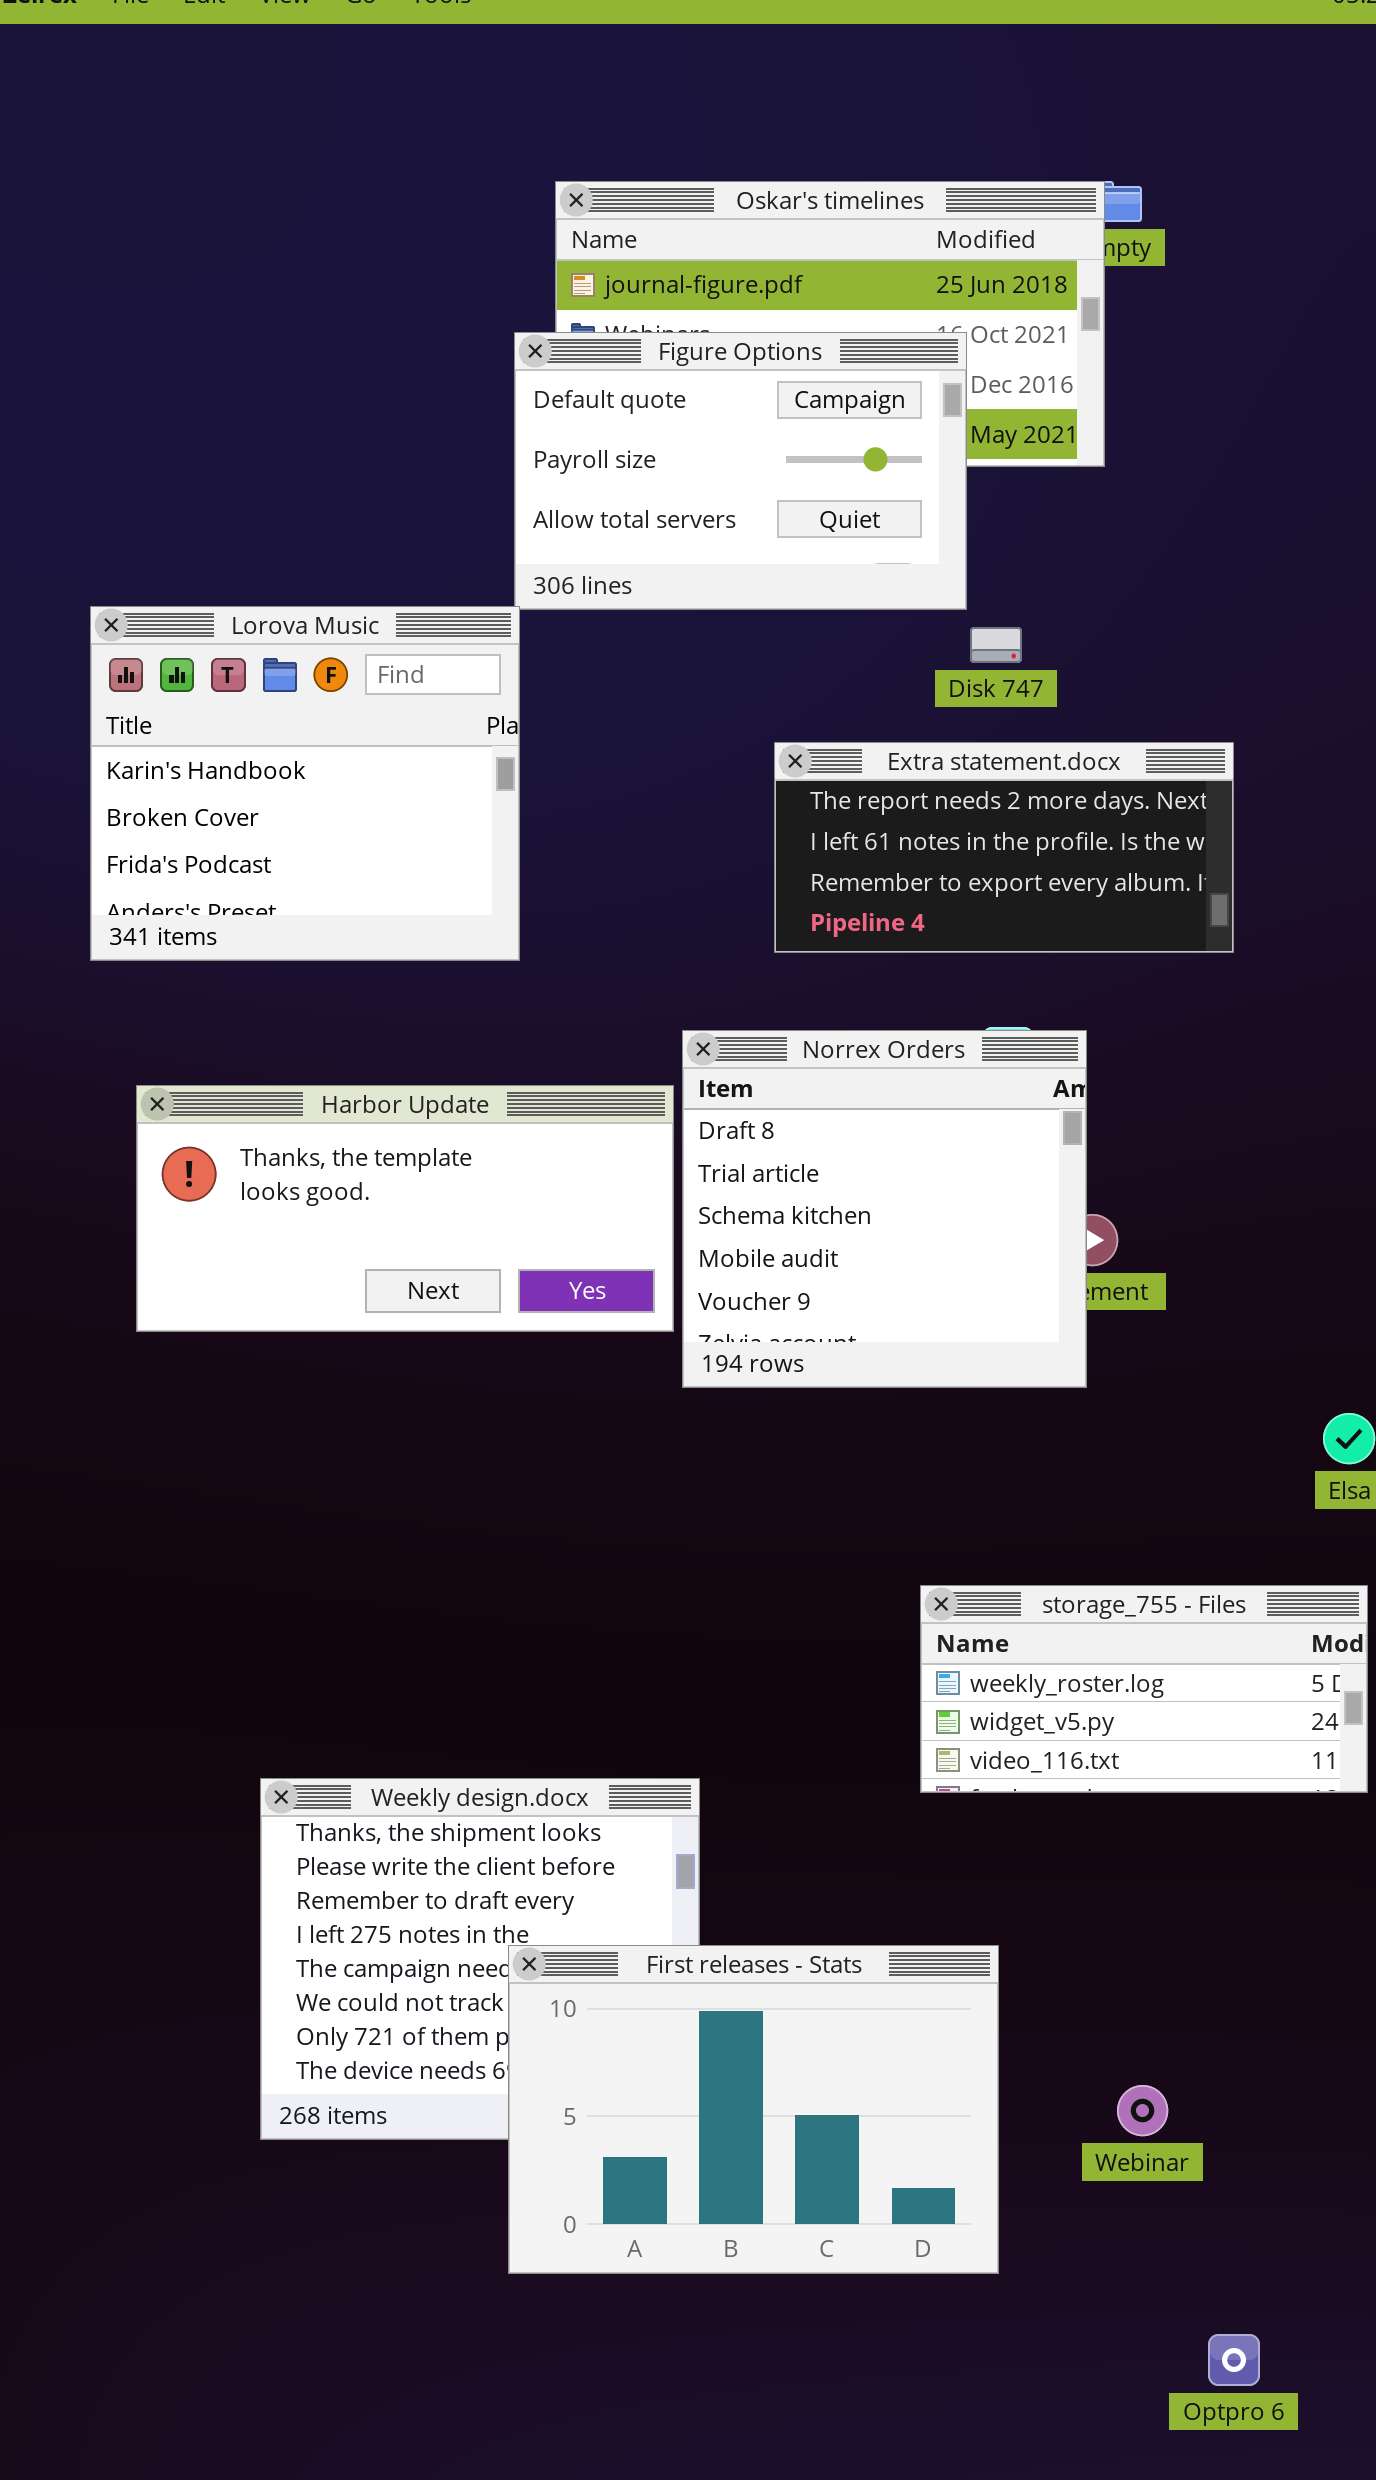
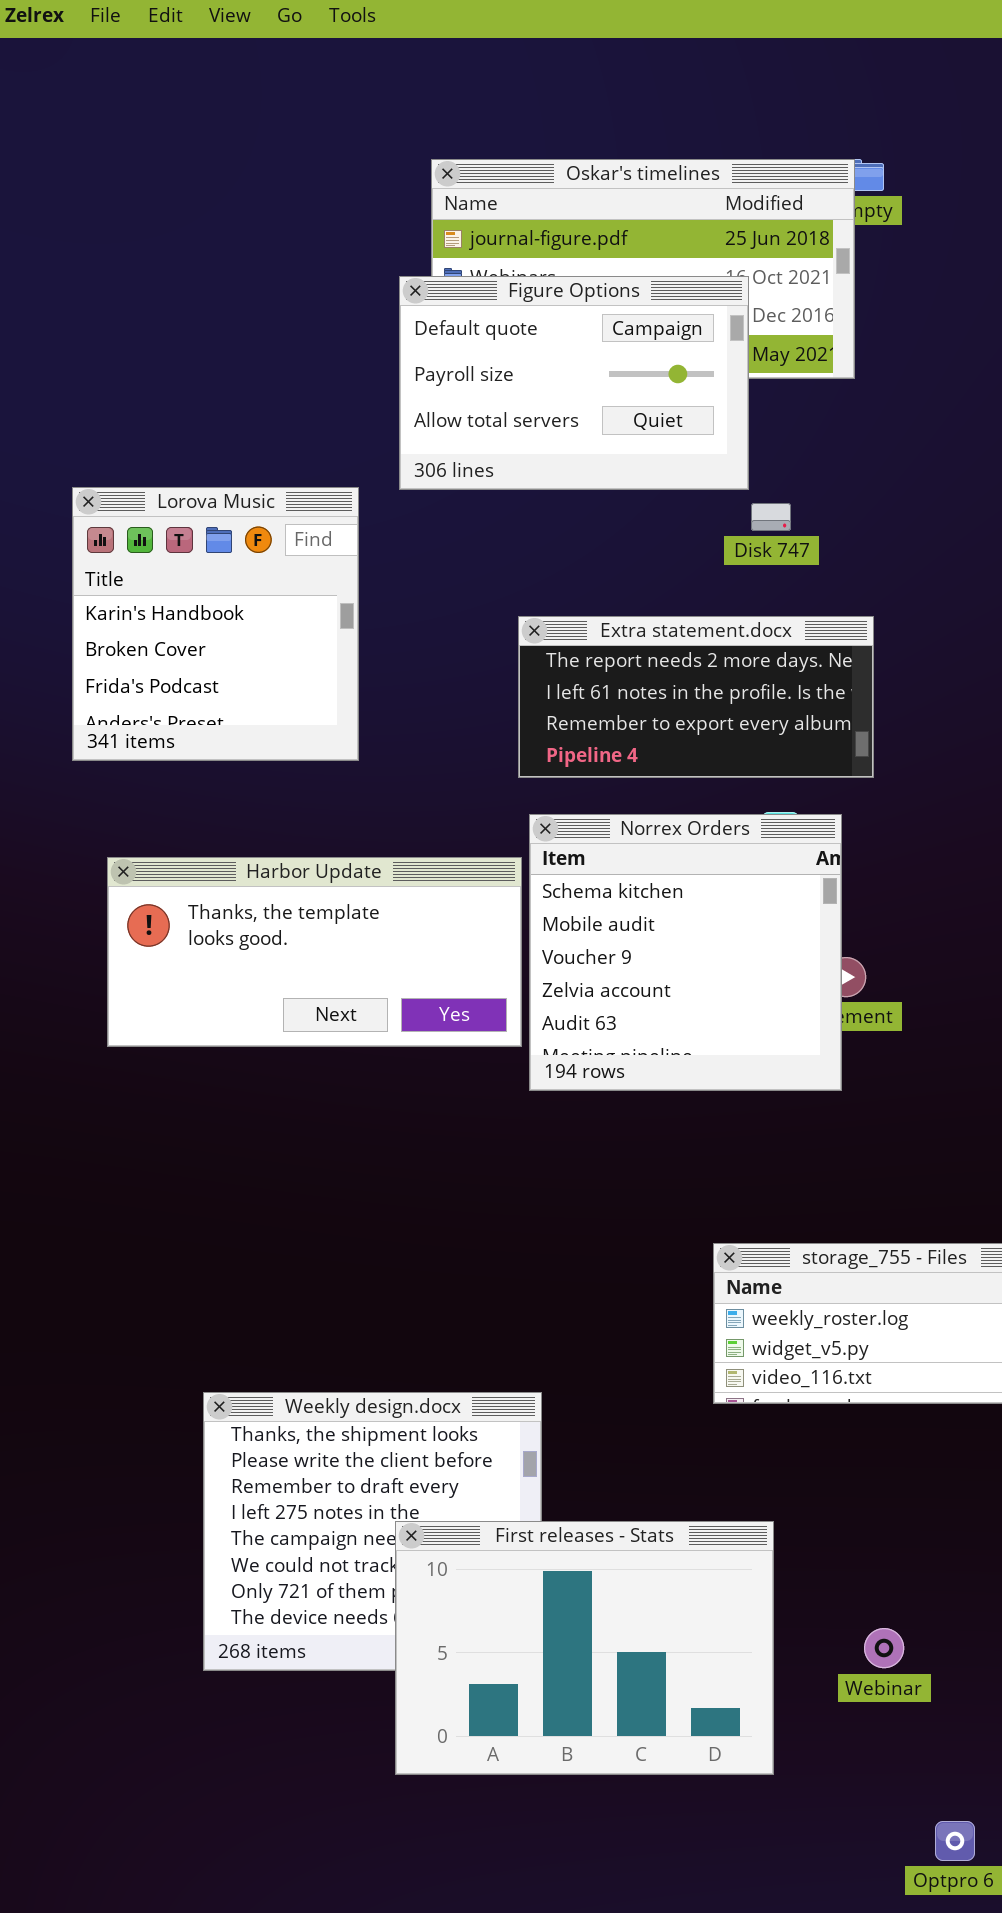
Lorova Music: [90,606,520,961] -> [72,487,359,761], resized
Extra statement.docx: [774,742,1234,953] -> [518,616,874,778], moved
Norrex Orders: [682,1030,1087,1388] -> [529,814,842,1091], scrolled down 2 rows

